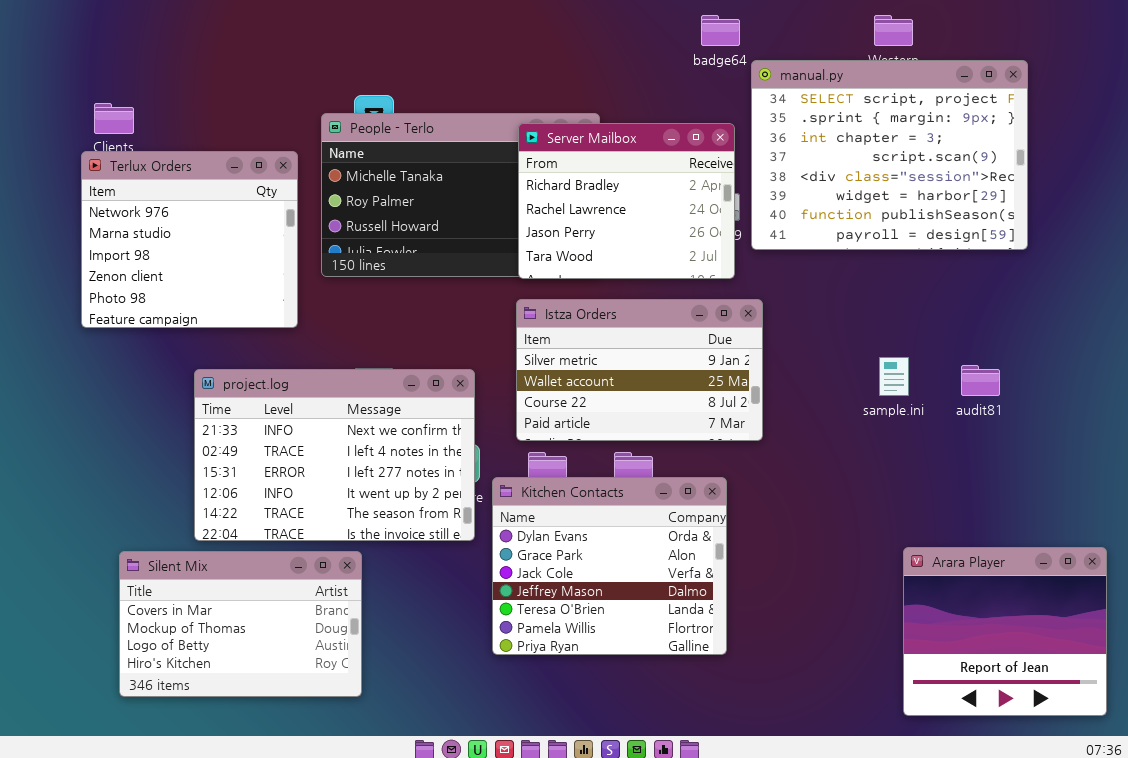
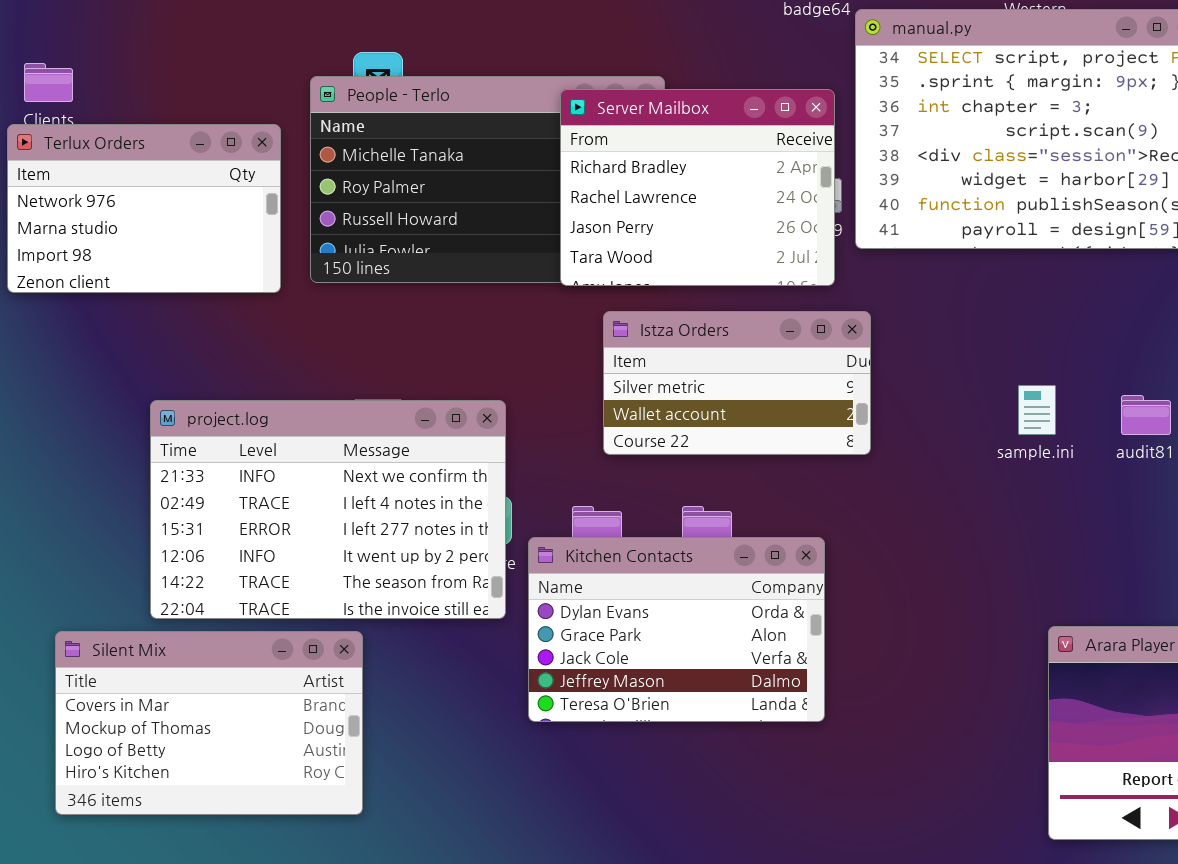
Terlux Orders: [81,151,298,328] -> [7,124,281,293], resized
Istza Orders: [516,299,763,441] -> [603,311,871,455], resized
Kitchen Contacts: [492,477,727,655] -> [528,537,825,722], resized

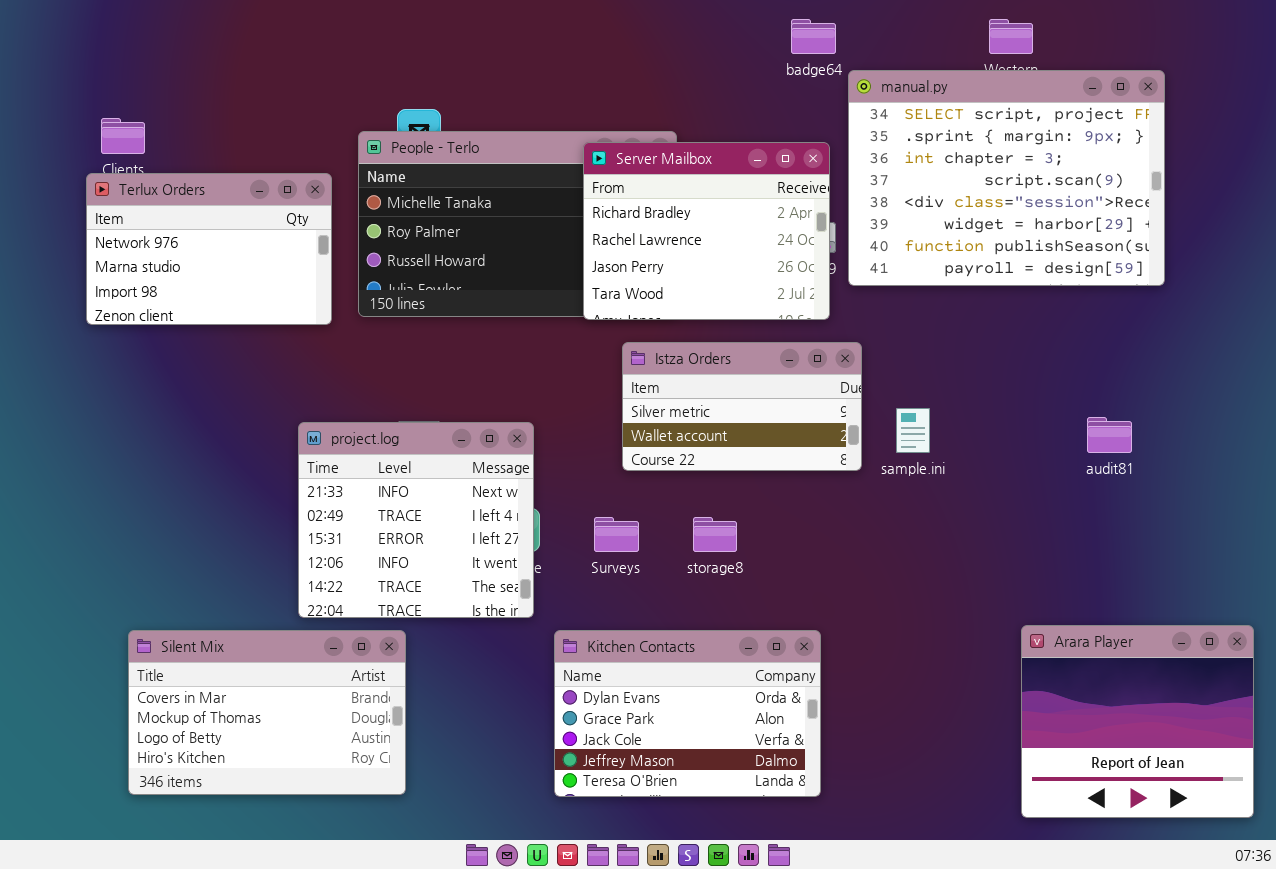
sample.ini: [1018,385,1056,435] -> [896,408,930,453], moved
project.log: [150,400,506,619] -> [298,422,534,618], resized
Kitchen Contacts: [528,537,825,722] -> [554,630,821,797], moved

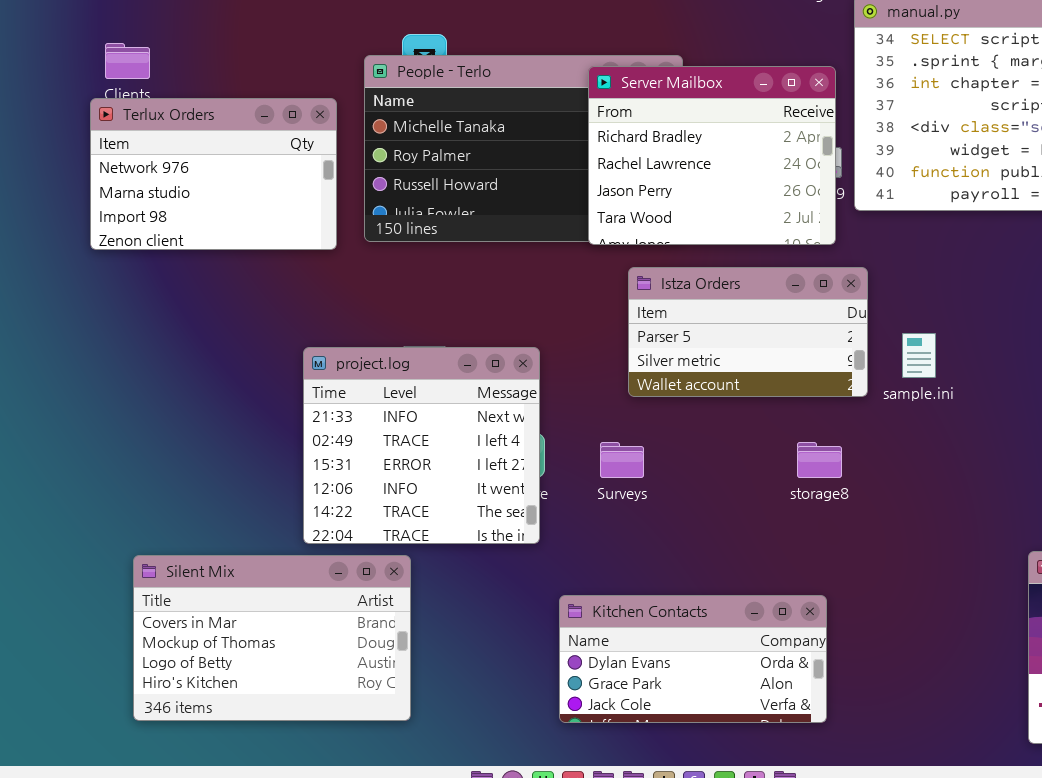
Istza Orders: [622,342,862,471] -> [628,267,868,397], scrolled up 1 row
storage8: [693,517,737,552] -> [797,442,842,478], moved
Kitchen Contacts: [554,630,821,797] -> [559,595,827,723], resized

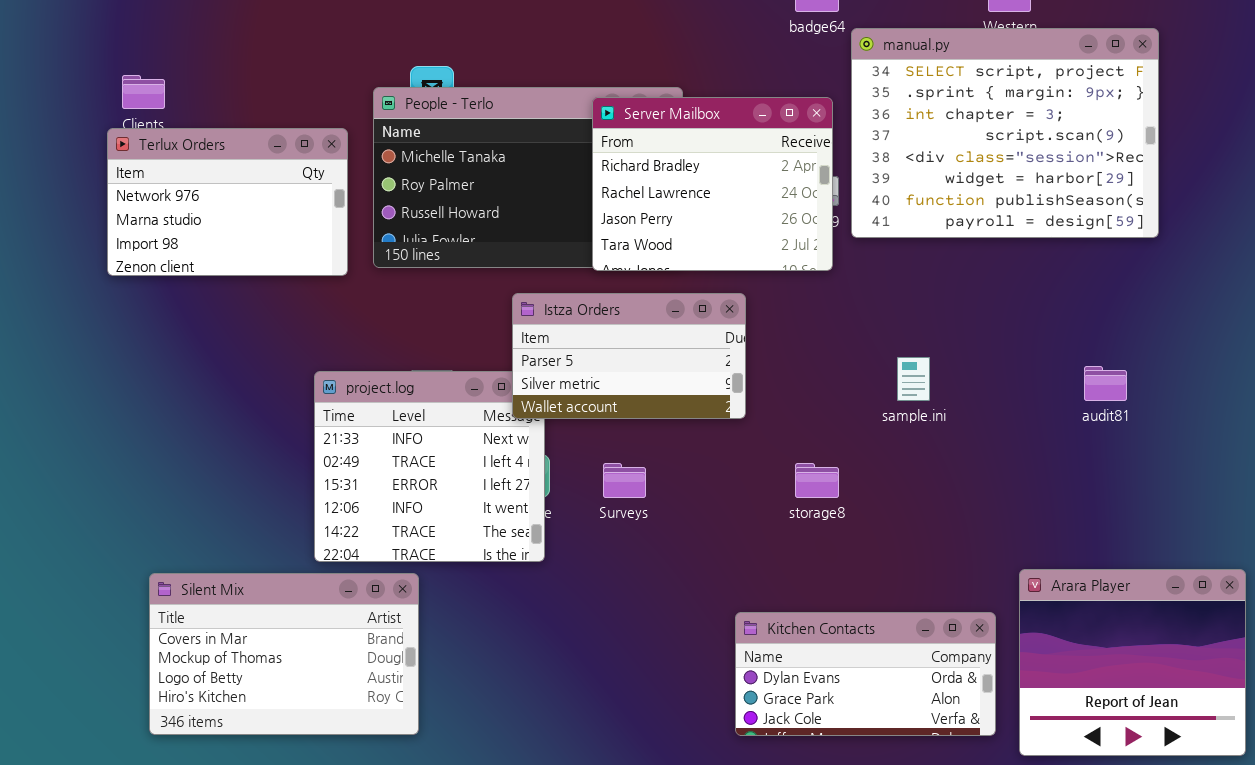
Istza Orders: [628,267,868,397] -> [512,293,746,419], moved
Kitchen Contacts: [559,595,827,723] -> [735,612,996,736], moved

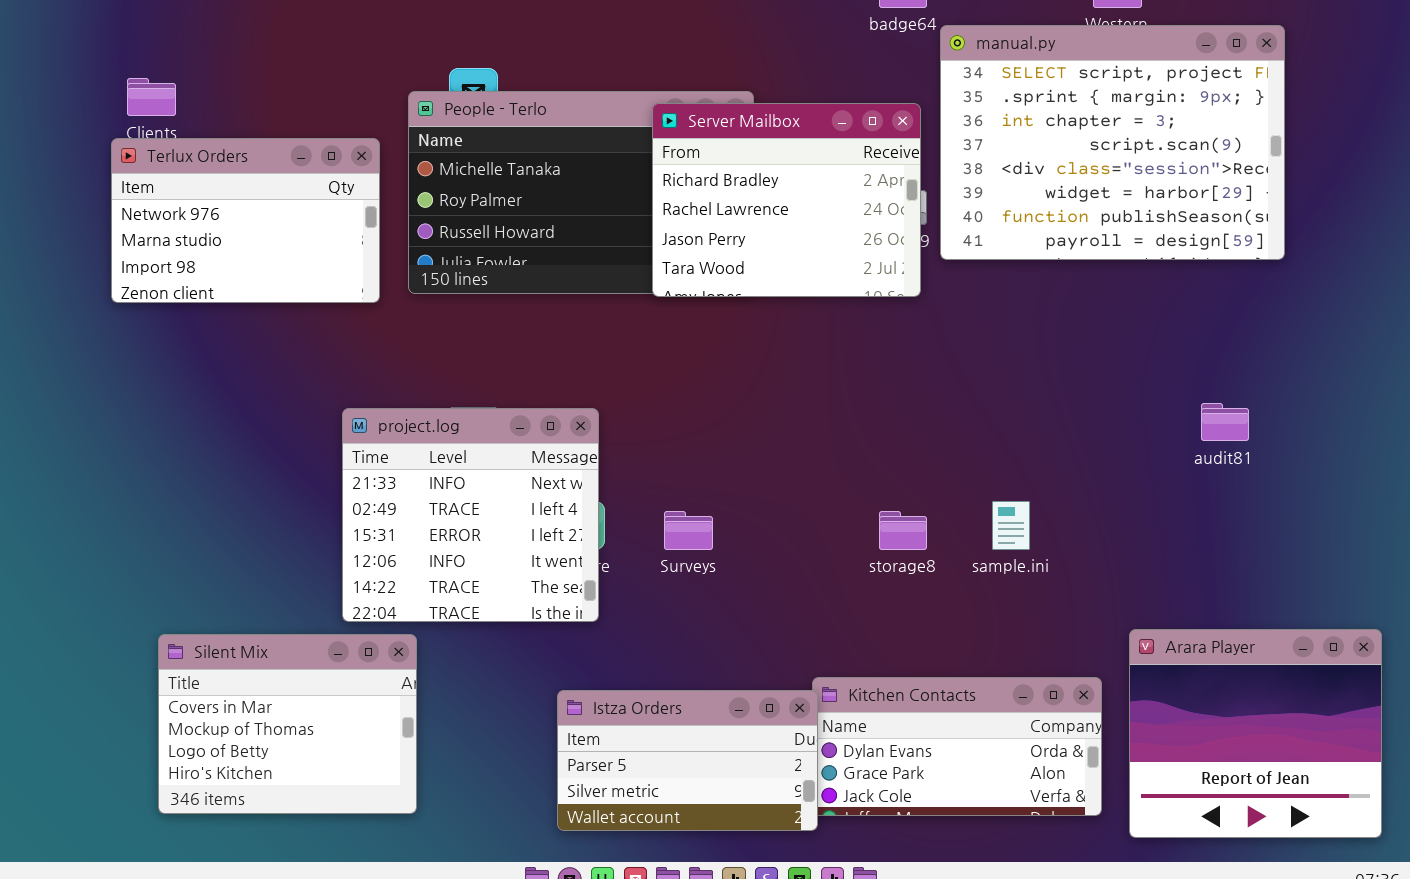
Istza Orders: [512,293,746,419] -> [557,690,818,831], moved
sample.ini: [897,357,930,401] -> [992,501,1030,550], moved
Silent Mix: [149,573,419,735] -> [158,634,417,814], resized

